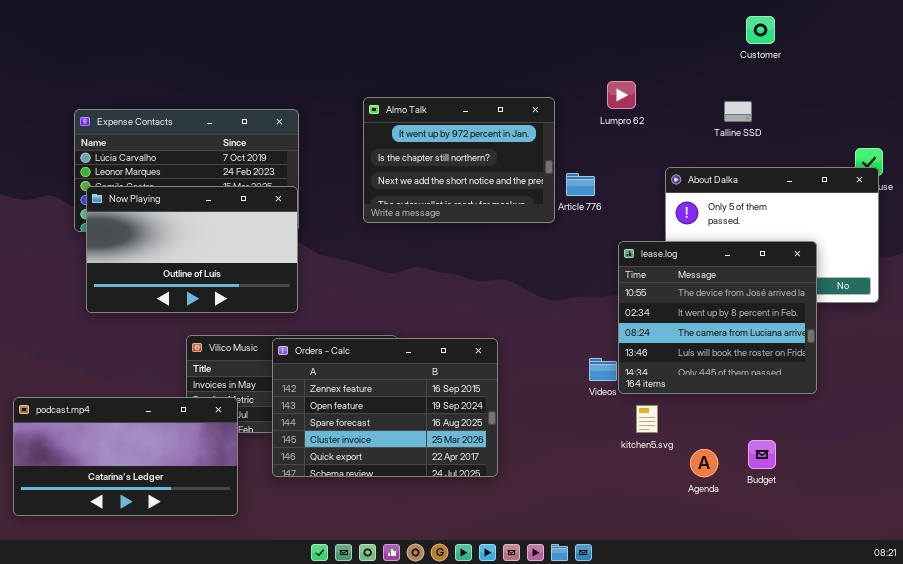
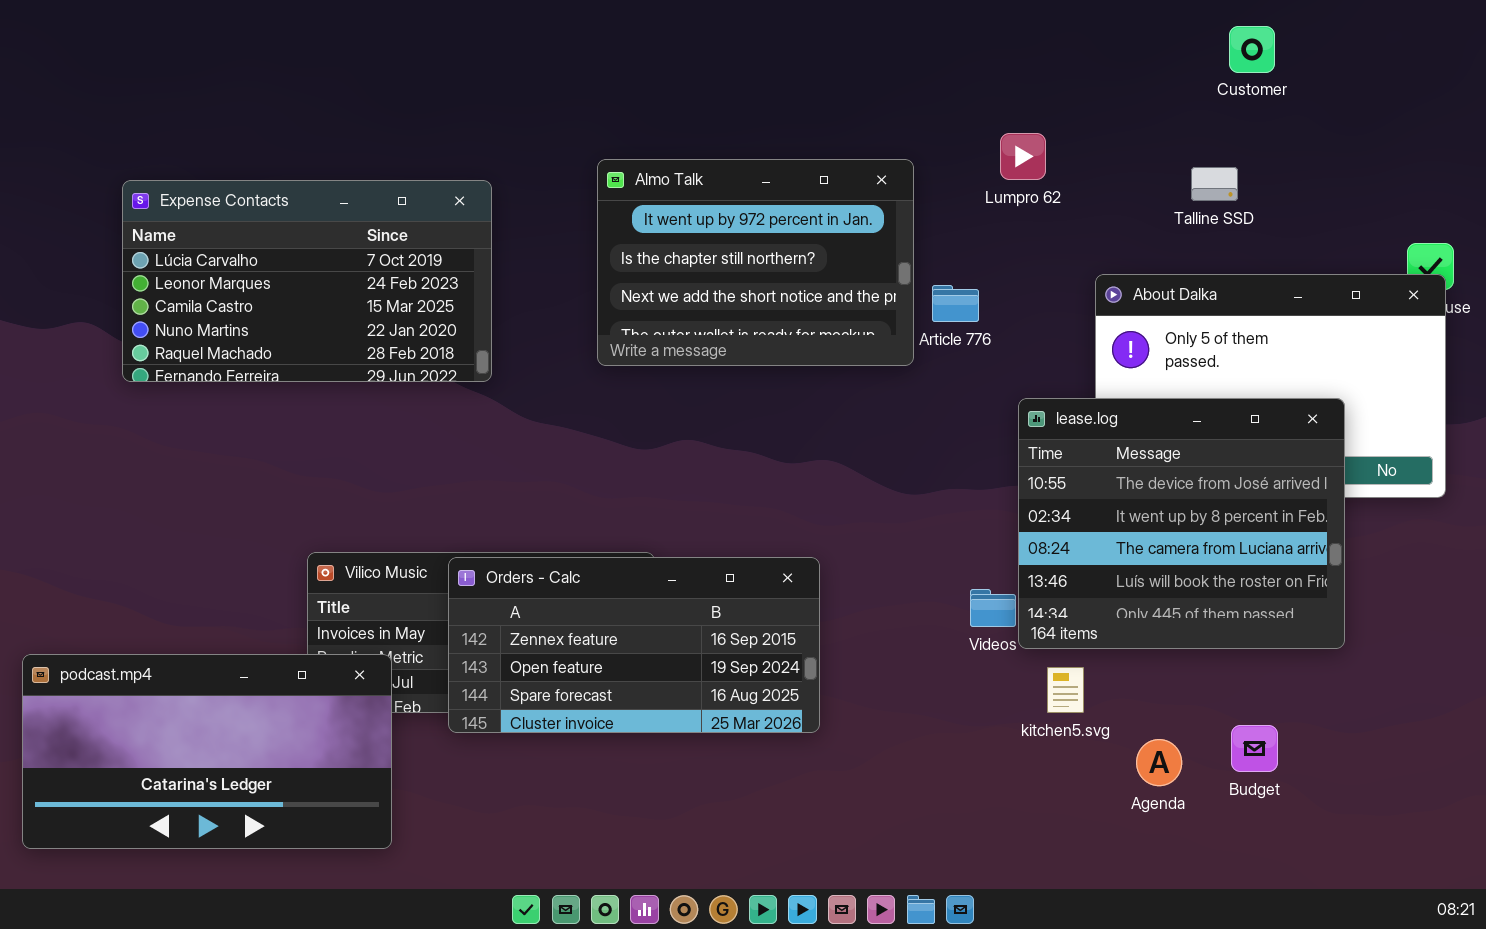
Now Playing: [86,186,298,313] -> none, closed
Orders - Calc: [272,338,498,477] -> [448,557,820,733], resized

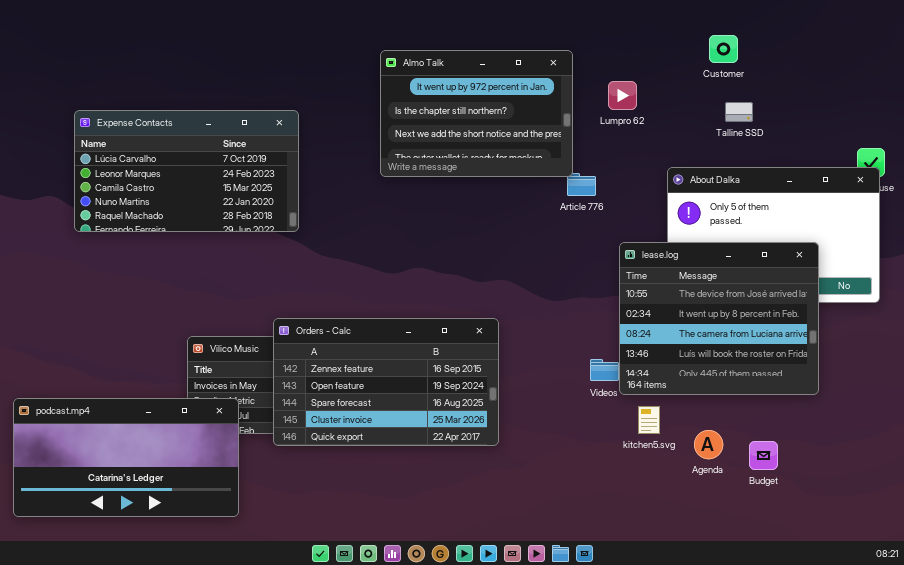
Customer: [1229,26,1275,73] -> [709,35,738,63], moved
Almo Talk: [597,159,914,366] -> [380,50,573,177], moved
Orders - Calc: [448,557,820,733] -> [273,318,499,446], resized
Agenda: [1136,739,1182,786] -> [694,430,723,459], moved

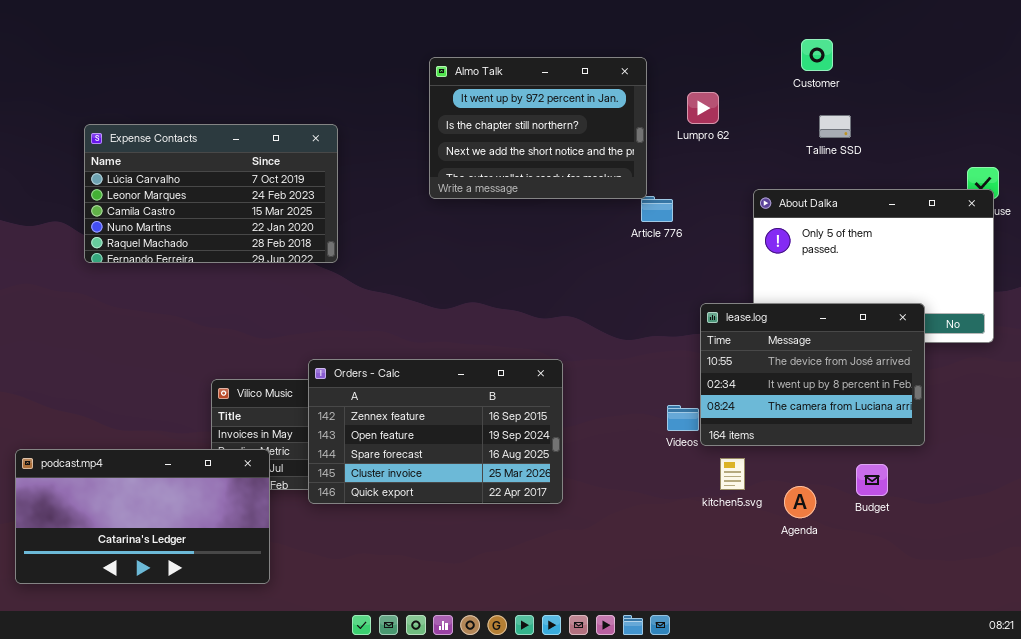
lease.log: [619,242,819,395] -> [700,303,925,446], resized
Budget: [749,441,778,470] -> [856,464,888,496], moved

